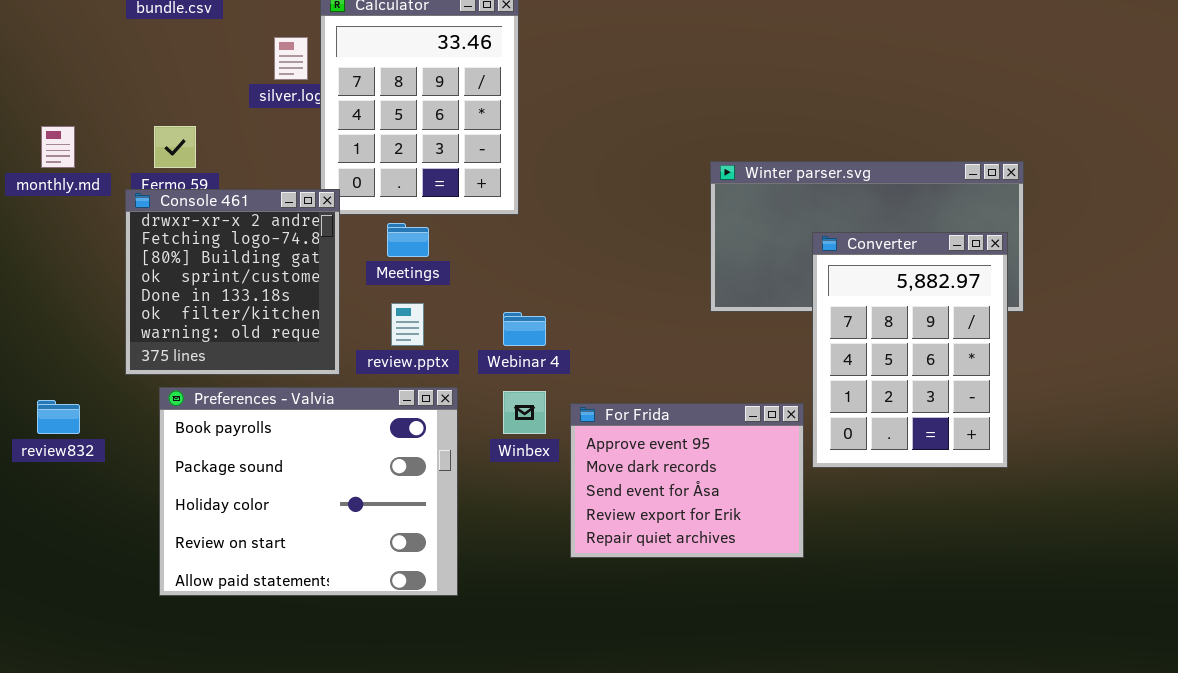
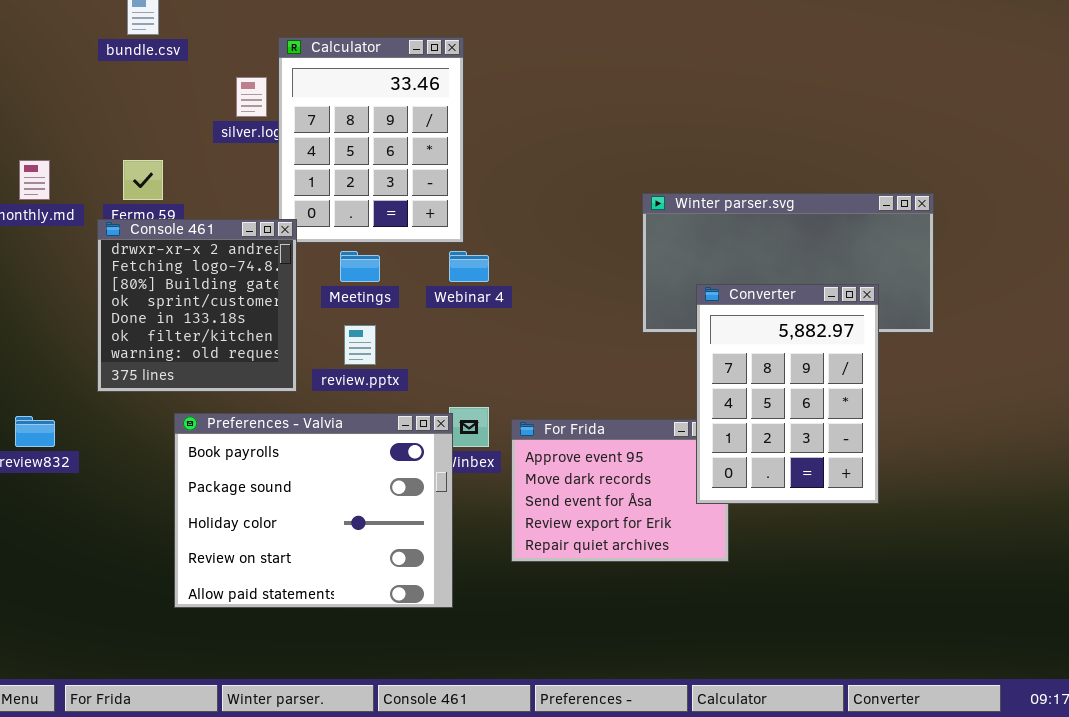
Converter: [812,232,1008,468] -> [696,284,879,504], moved
Webinar 4: [503,312,546,346] -> [449,251,489,282], moved
Preferences - Valvia: [159,387,458,596] -> [174,413,453,608], moved

